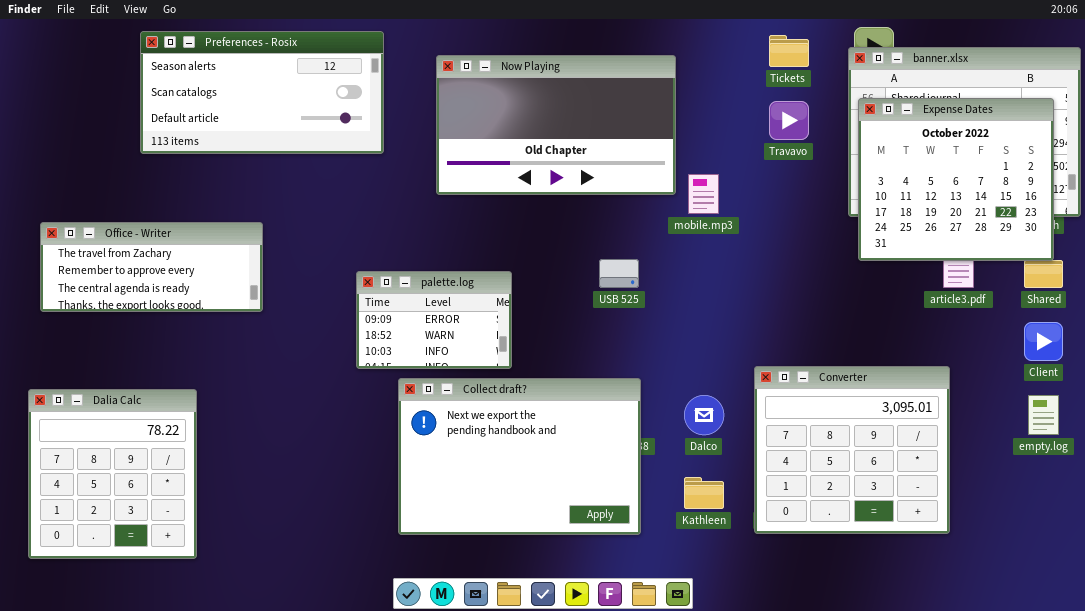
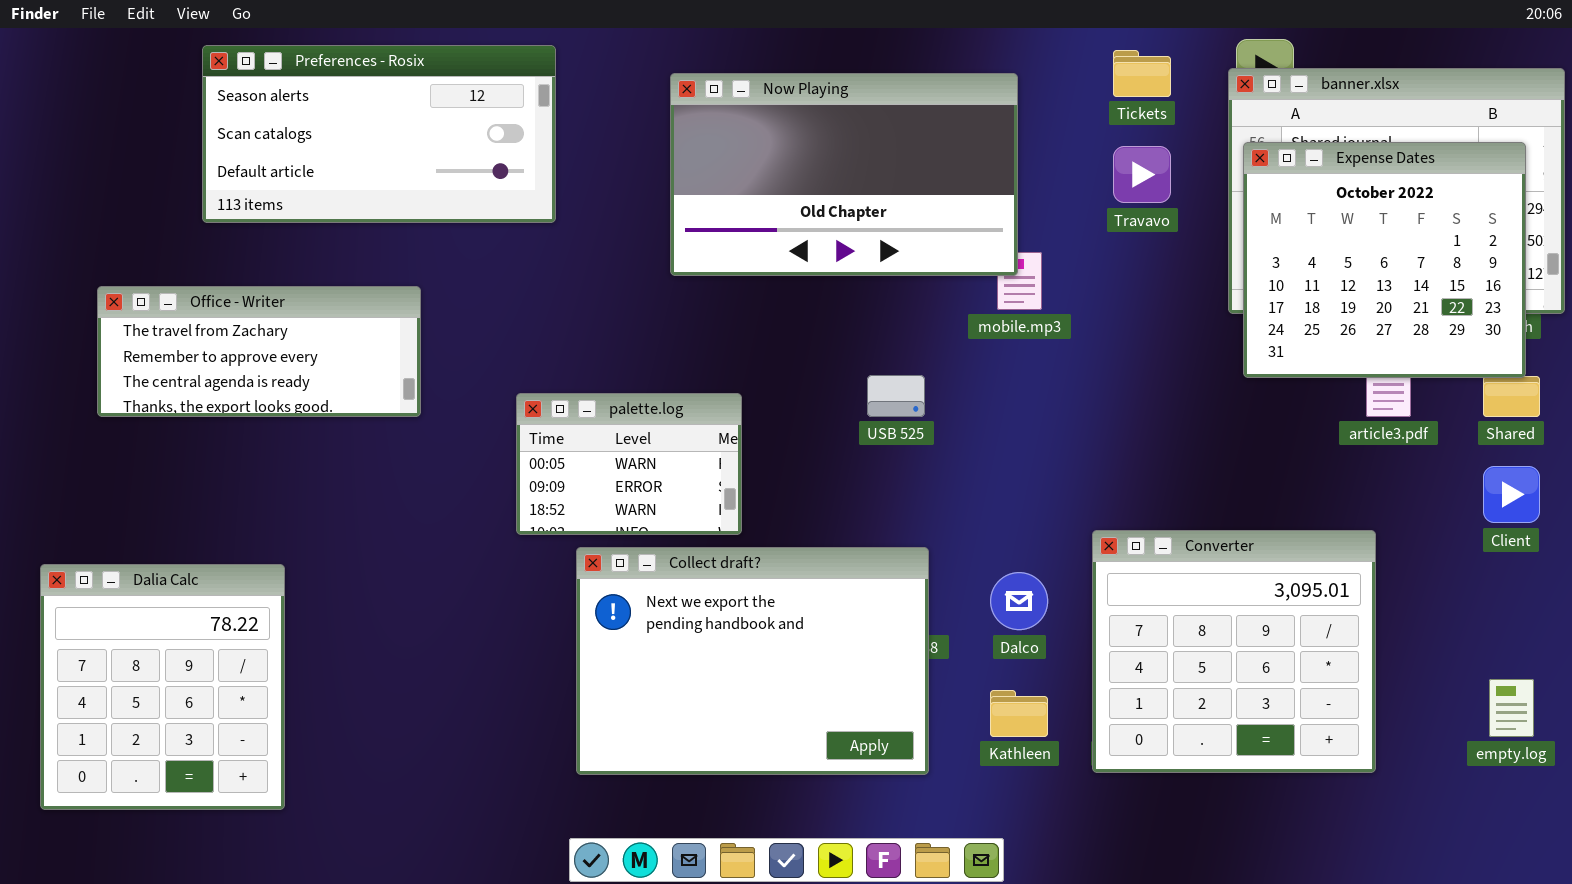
Now Playing: [436,55,676,195] -> [670,73,1018,276], moved
Office - Writer: [40,222,263,312] -> [97,286,421,417], moved
palette.log: [356,271,512,369] -> [516,393,742,535], scrolled up 1 row
empty.log: [1028,395,1059,435] -> [1489,679,1534,737], moved

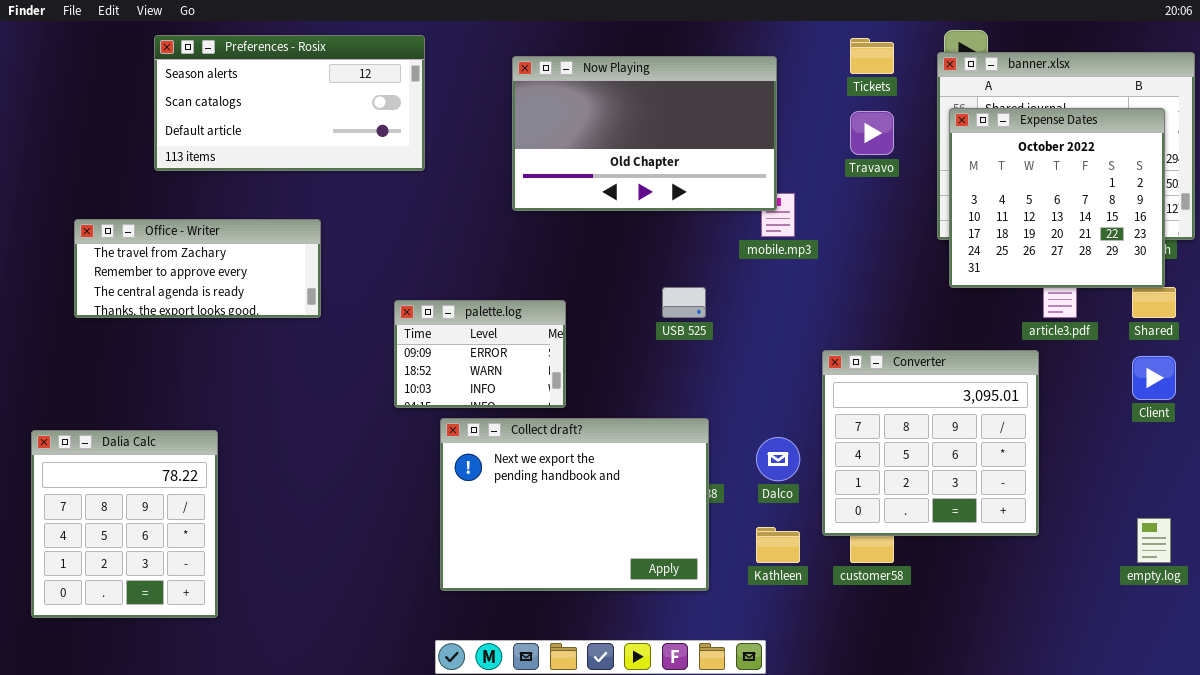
palette.log: [516,393,742,535] -> [394,300,566,408], scrolled down 1 row
Converter: [1092,530,1376,773] -> [822,350,1039,536], moved

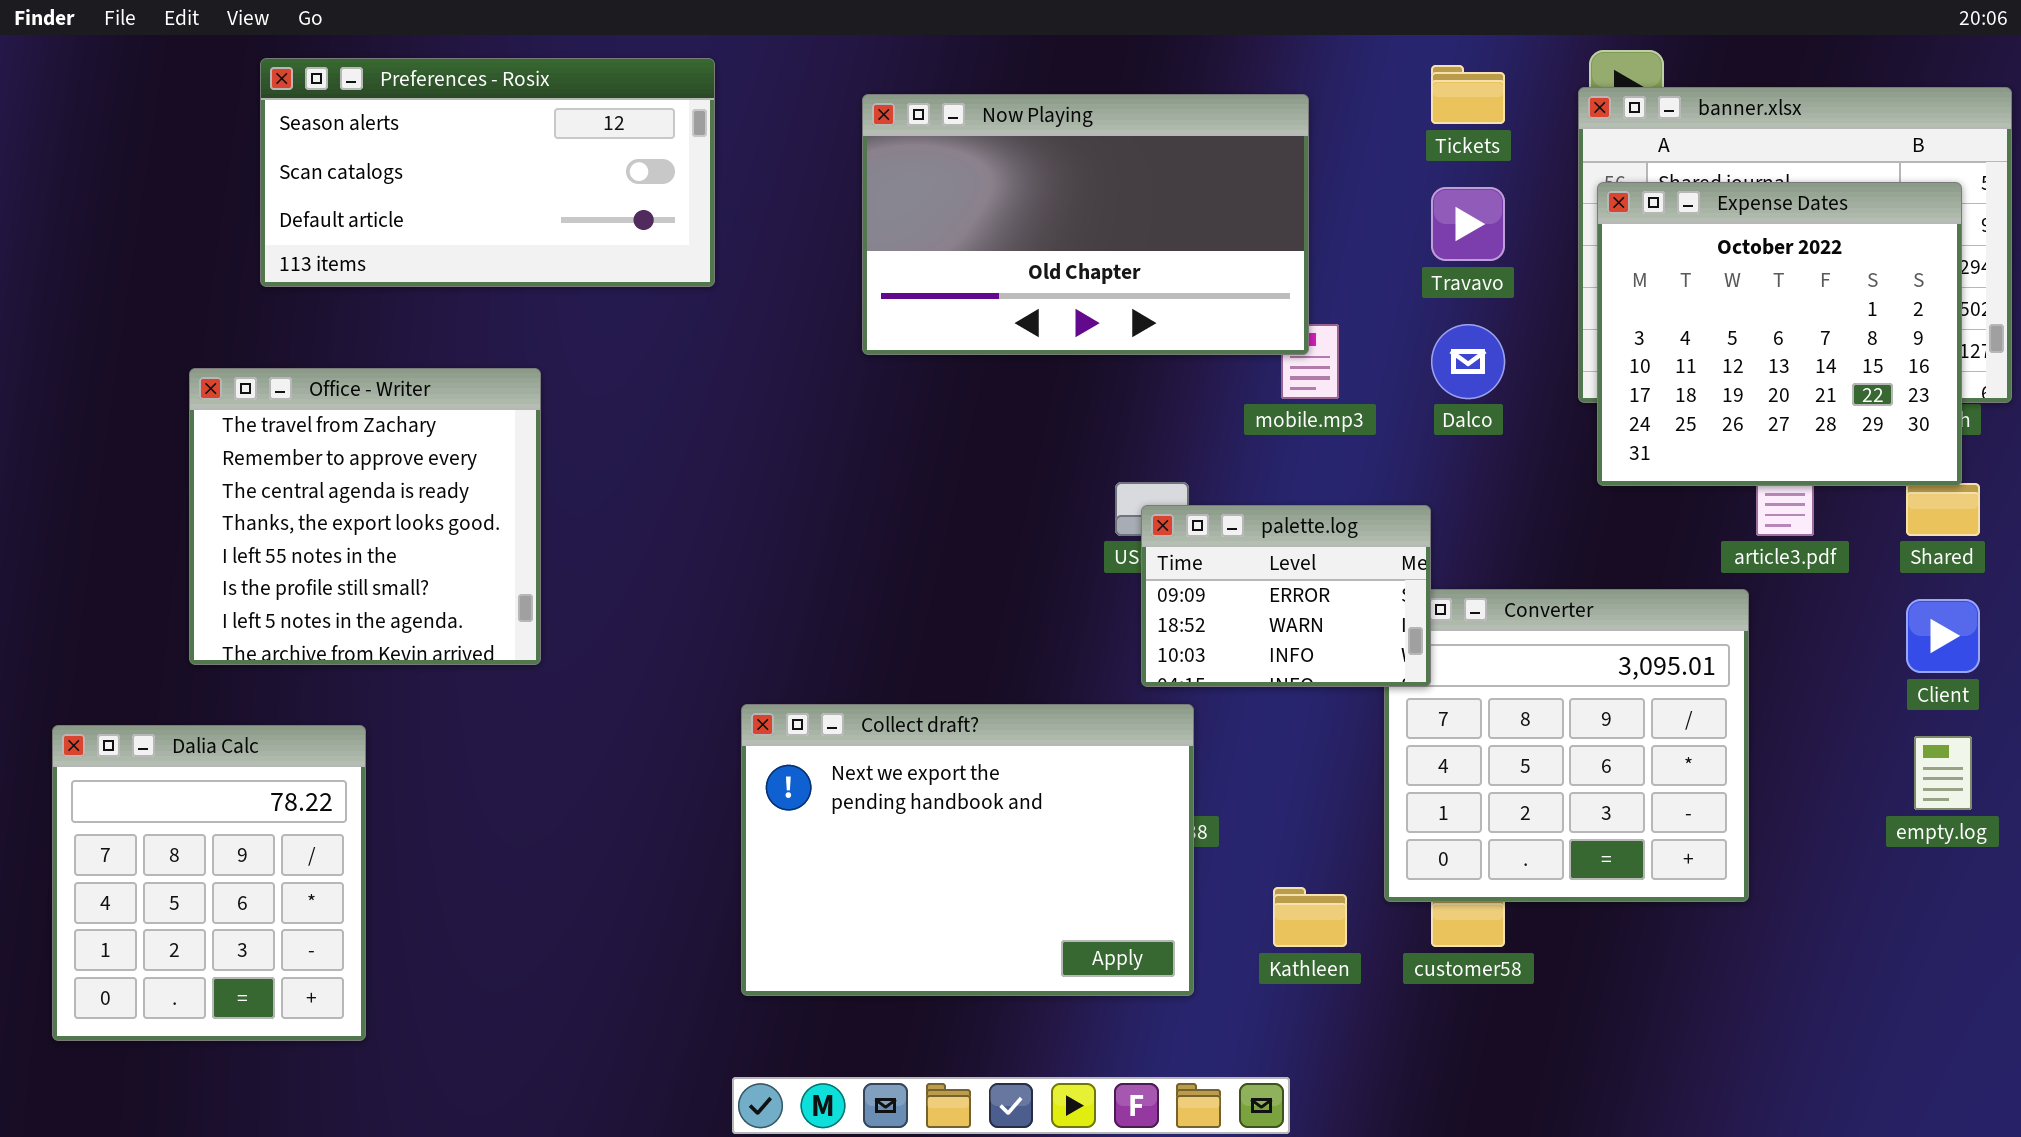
Office - Writer: [74,219,321,318] -> [189,368,541,665], resized
palette.log: [394,300,566,408] -> [1141,505,1431,687], moved
Dalco: [756,437,800,481] -> [1431,324,1505,399], moved
empty.log: [1137,518,1171,563] -> [1914,736,1972,810], moved

